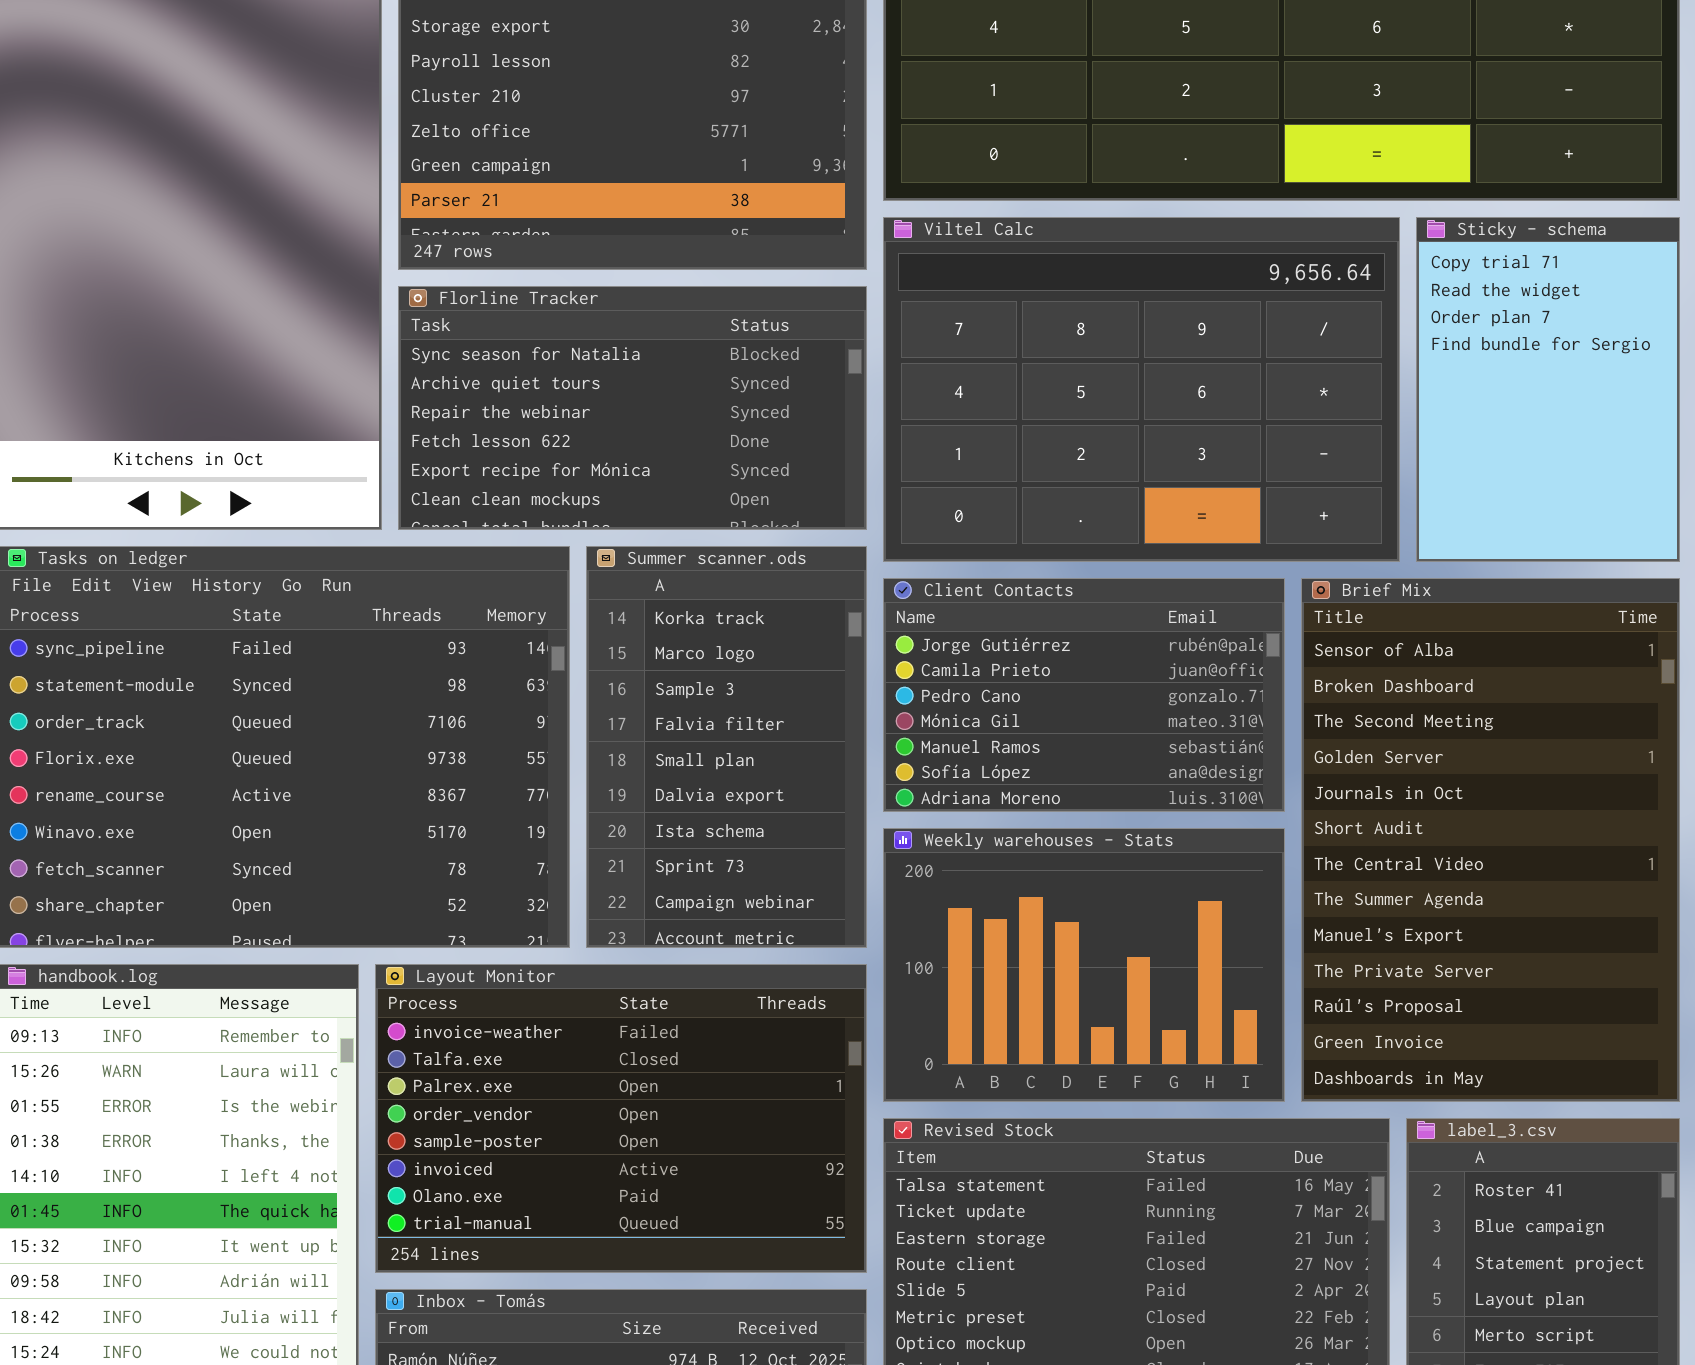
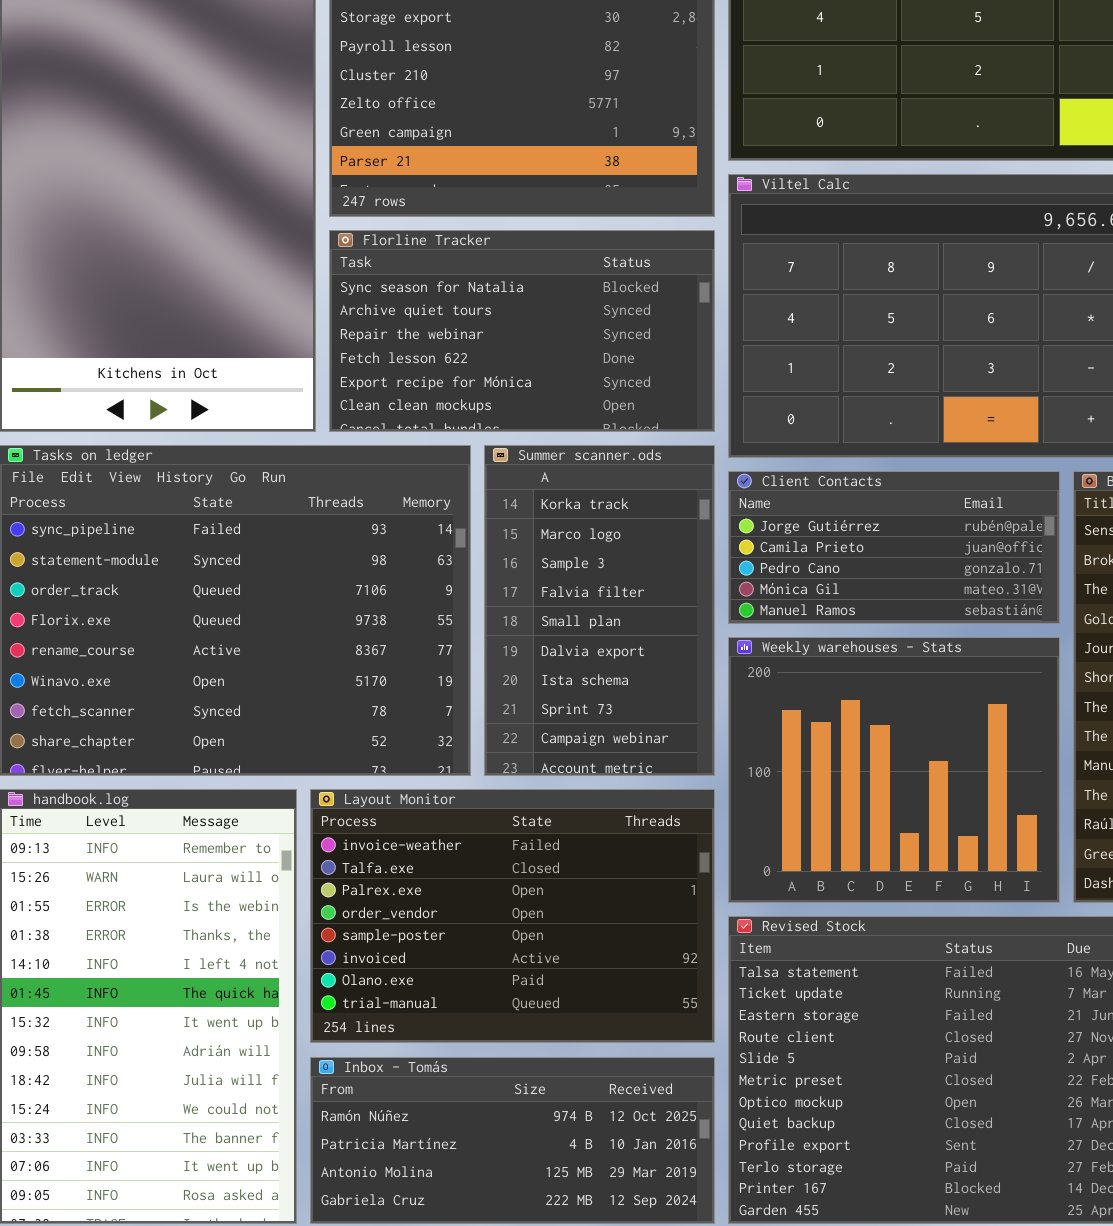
Client Contacts: [883,578,1285,812] -> [728,471,1060,624], resized
Weekly warehouses - Stats: [883,828,1285,1102] -> [728,637,1060,903], resized

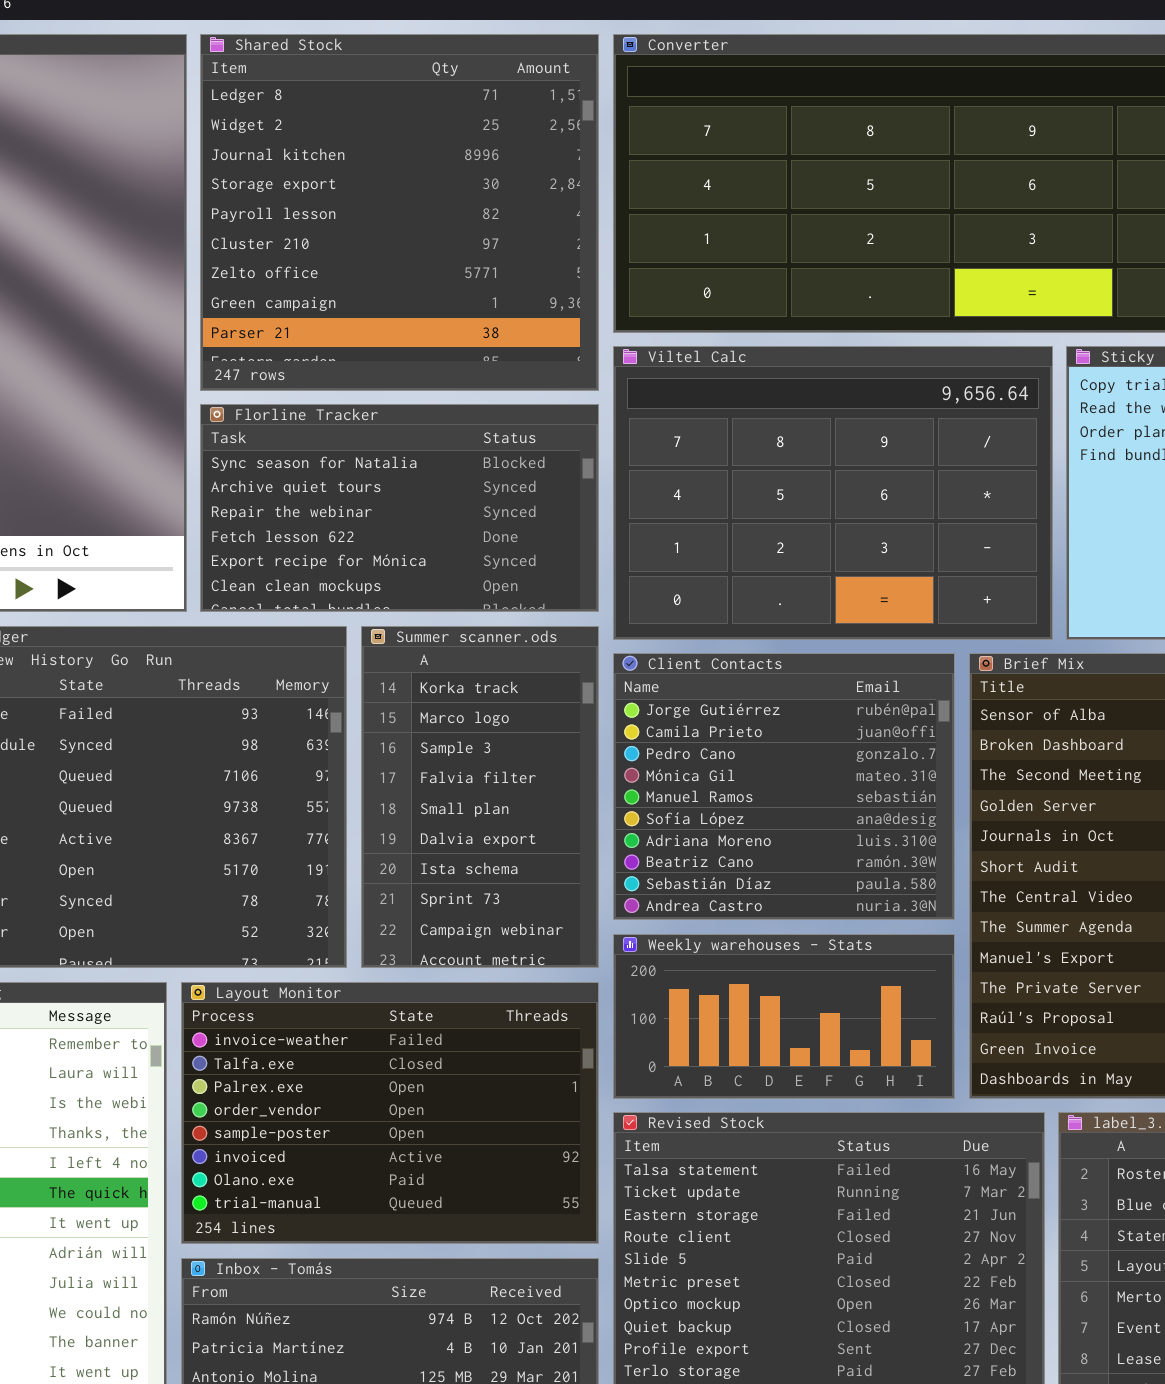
Client Contacts: [728,471,1060,624] -> [613,653,955,920], resized
Weekly warehouses - Stats: [728,637,1060,903] -> [613,934,955,1099], resized

